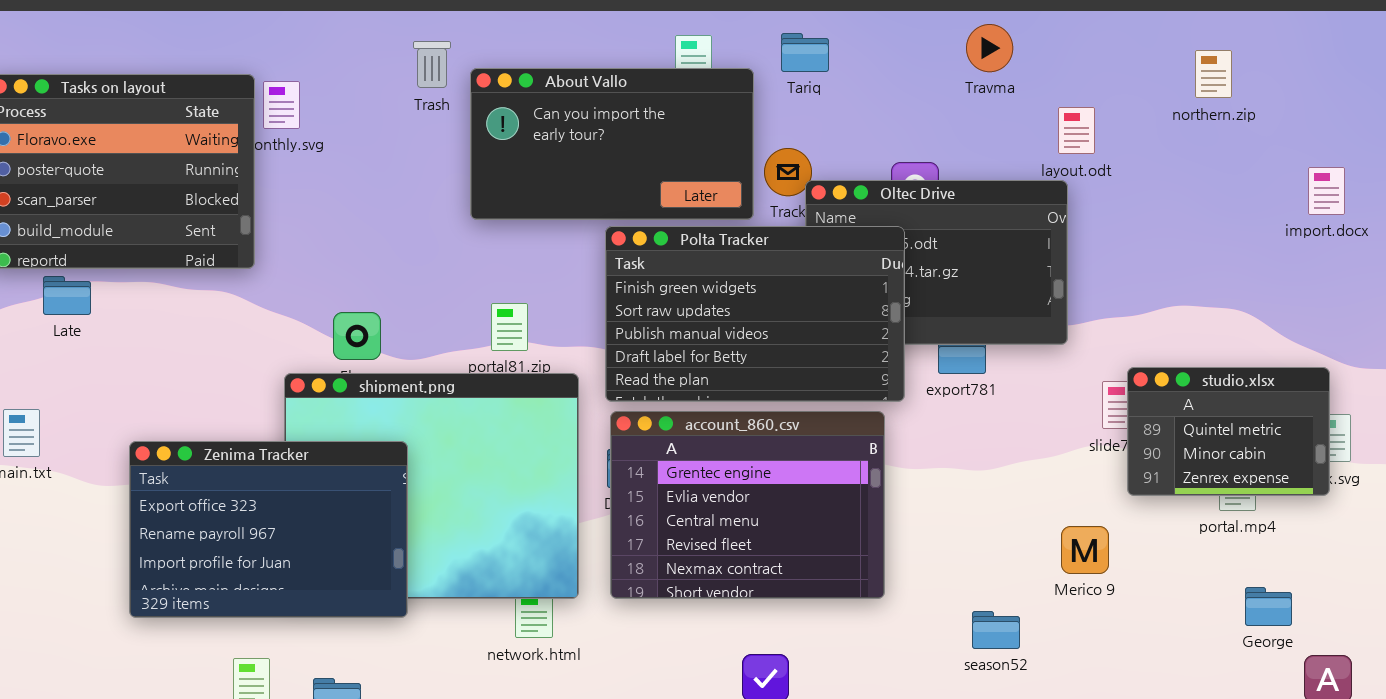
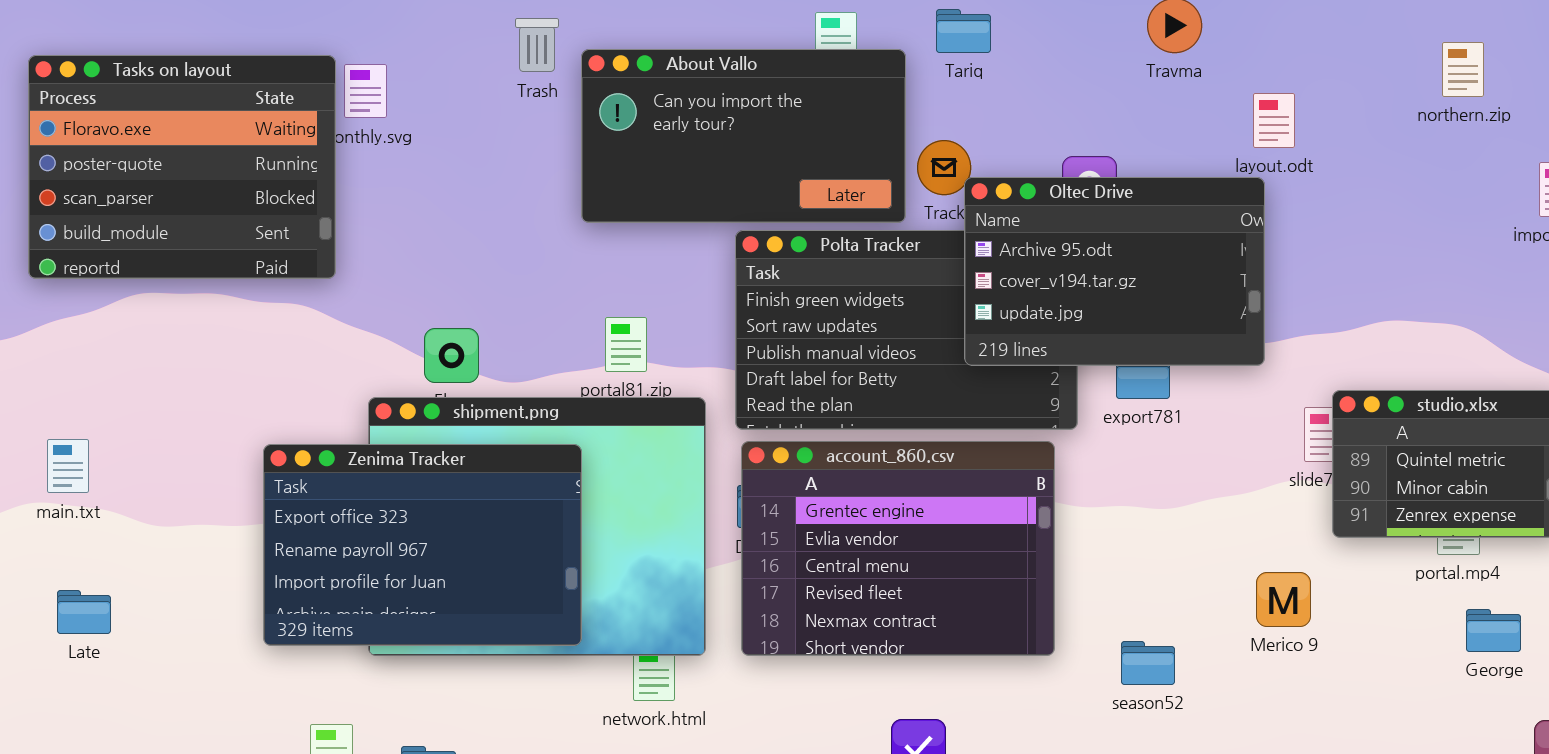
northern.zip: [1195,50,1232,98] -> [1442,42,1484,97], moved
Oltec Drive: [805,180,1068,345] -> [964,177,1265,366], raised
Late: [43,276,91,315] -> [57,590,111,634], moved
Zenima Tracker: [129,441,408,618] -> [263,444,582,646], moved
George: [1245,587,1292,626] -> [1466,609,1521,652], moved
season52: [972,611,1020,649] -> [1121,641,1175,685], moved

